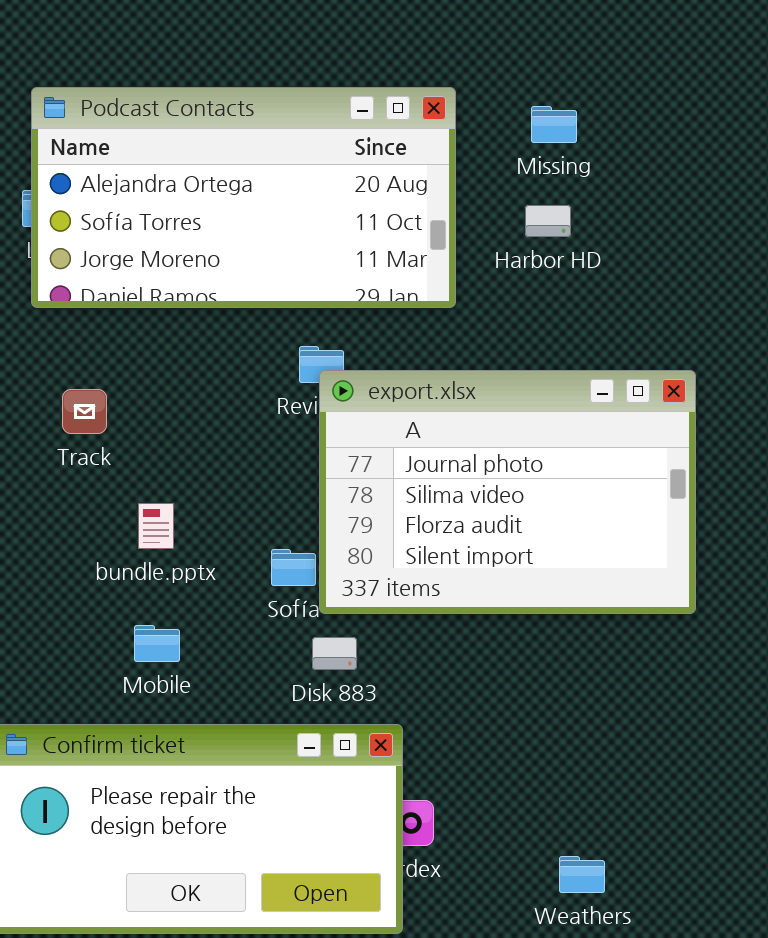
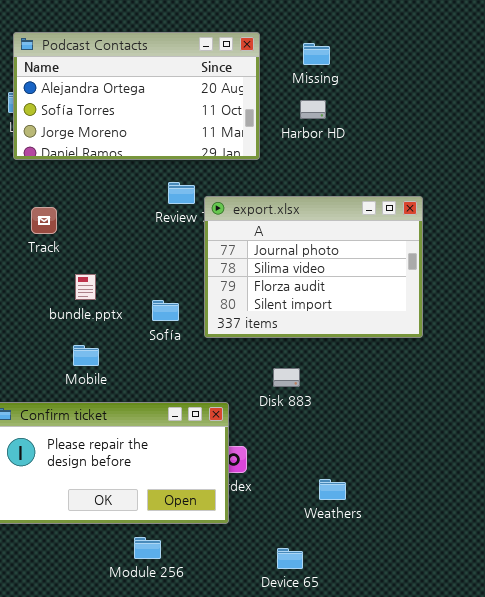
export.xlsx: [319,370,696,614] -> [204,196,423,338], moved
Disk 883: [312,637,357,670] -> [273,368,300,387], moved

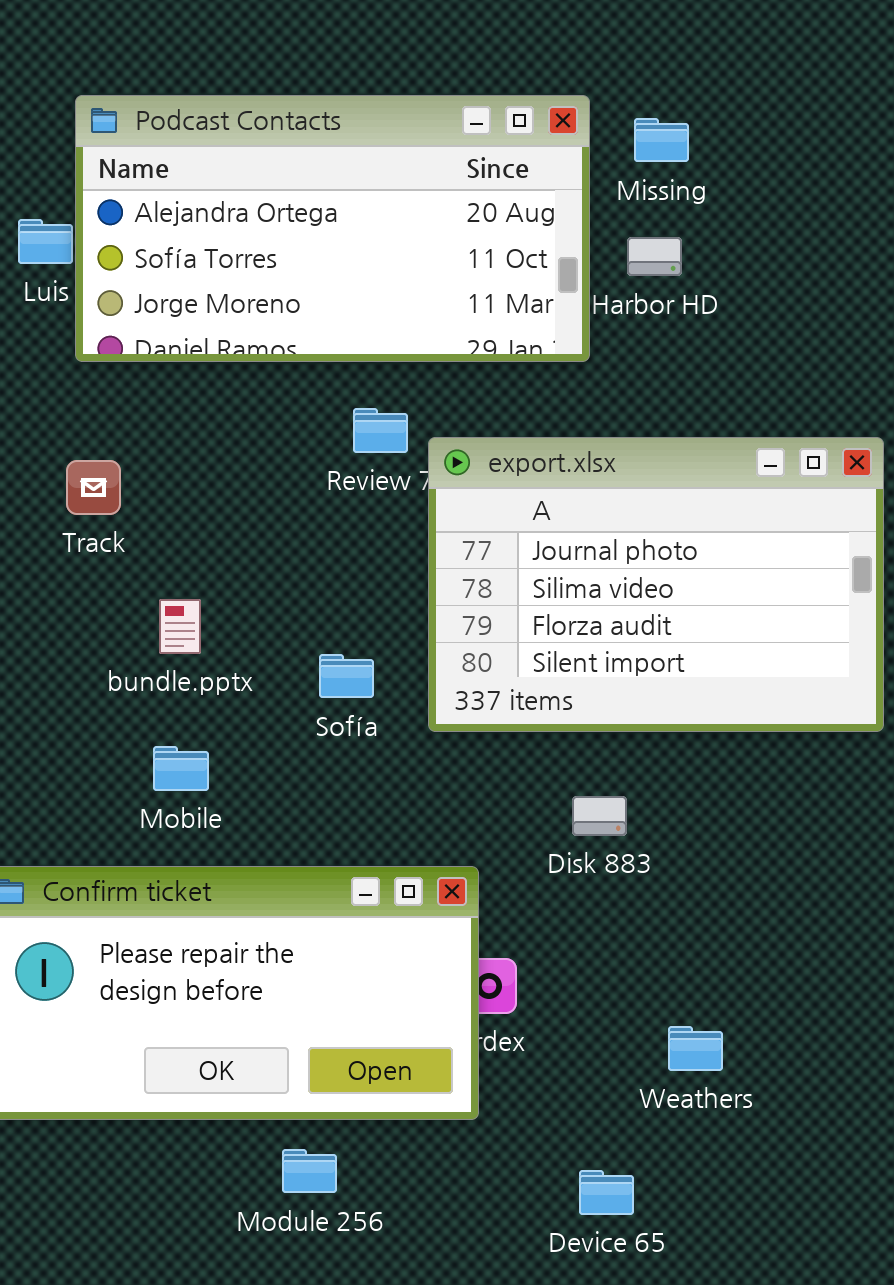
Podcast Contacts: [13,32,260,160] -> [75,95,590,362], moved

